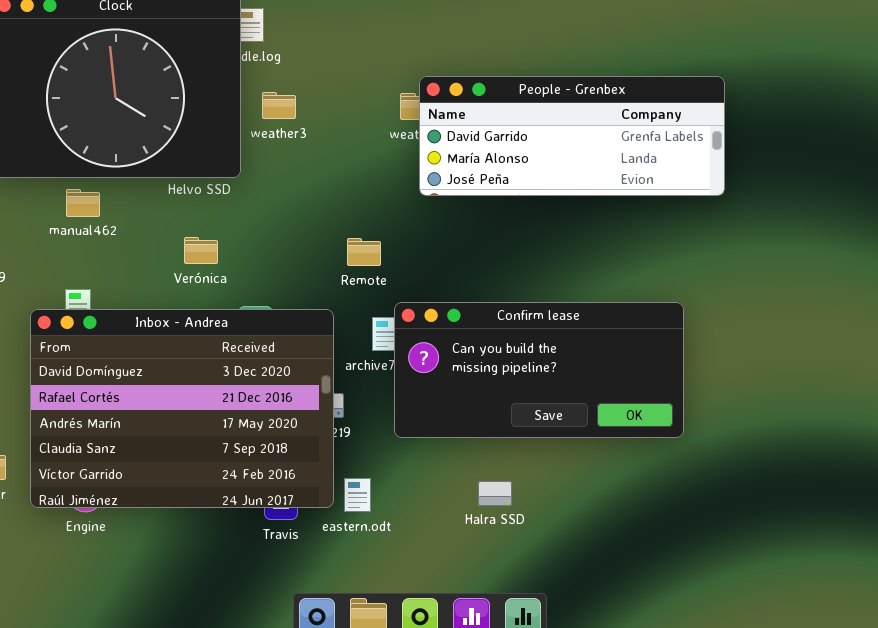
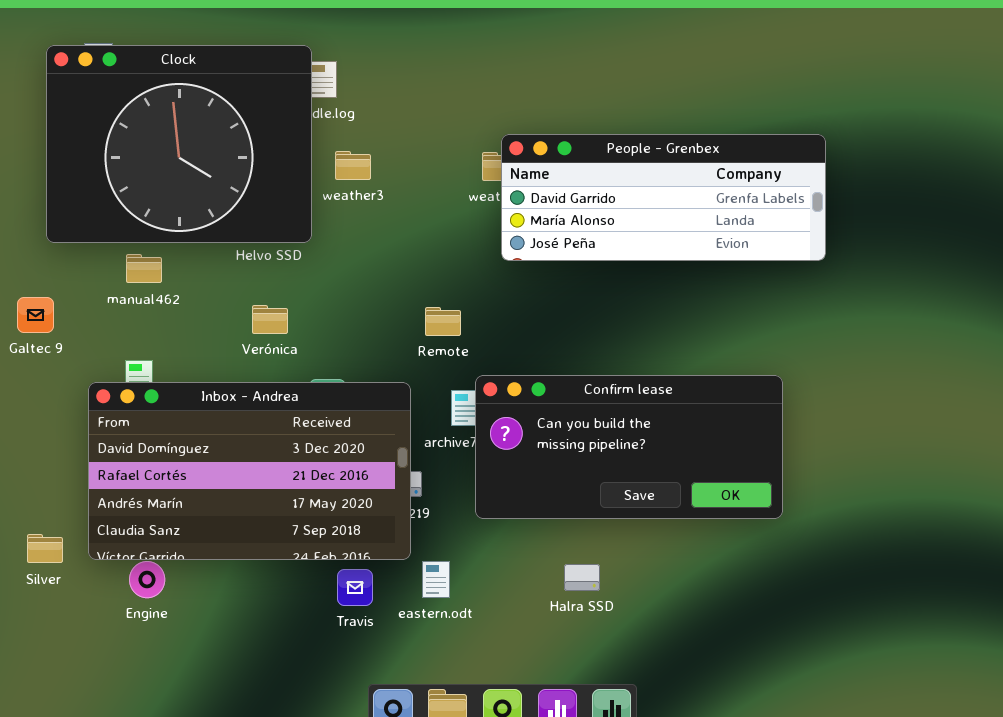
Inbox - Andrea: [30,309,334,508] -> [88,382,411,560], resized

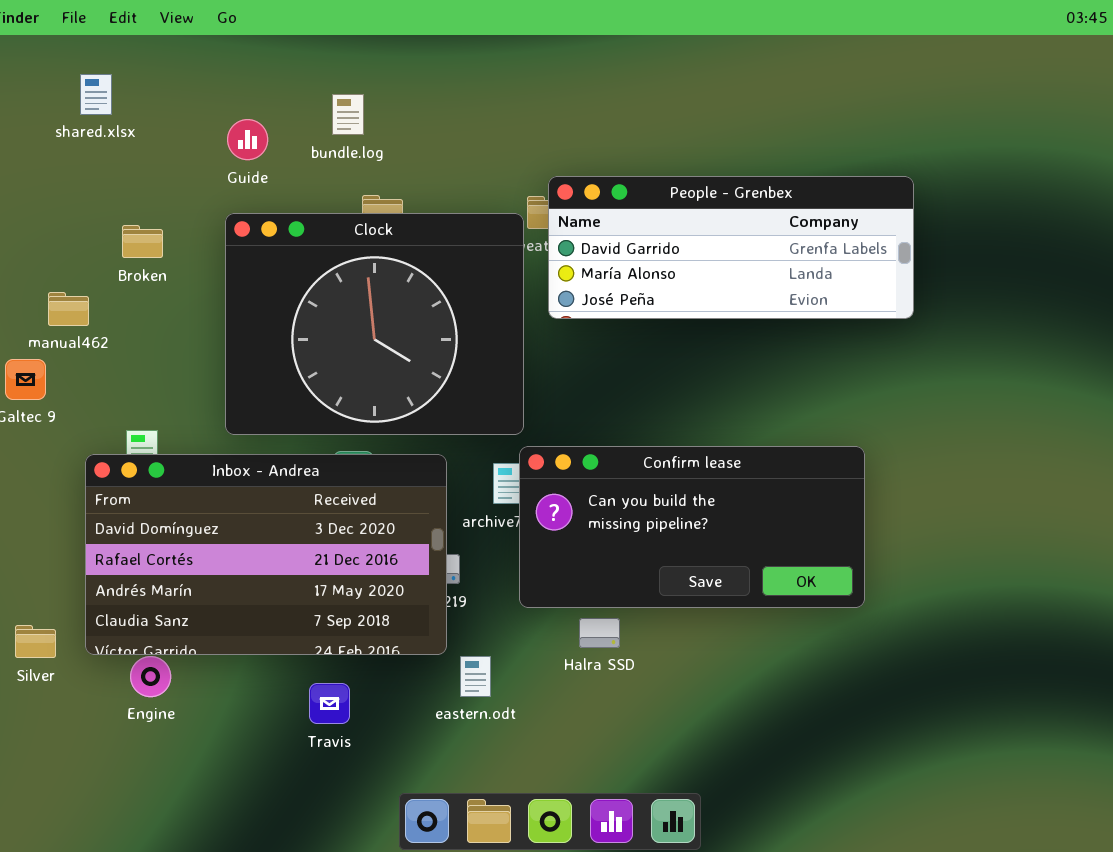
Clock: [46,45,312,243] -> [225,213,524,435], moved
manual462: [126,254,162,283] -> [48,292,89,326], moved
Halra SSD: [564,564,600,591] -> [579,618,620,648], moved
Travis: [337,569,373,606] -> [309,683,350,724], moved

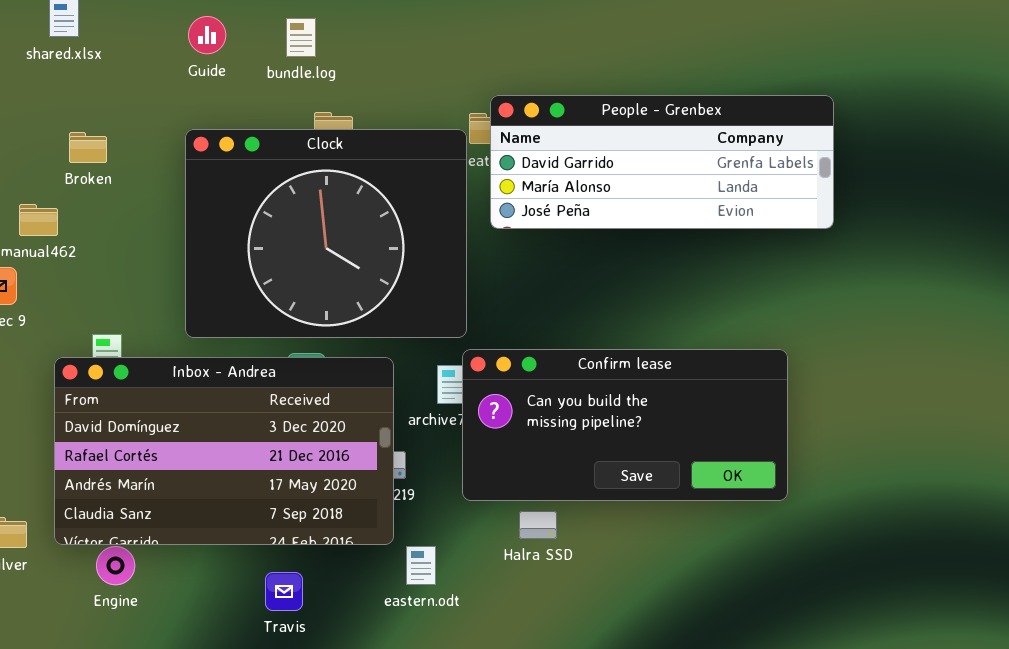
Guide: [227,119,268,160] -> [188,16,226,54], moved
Broken: [122,225,163,258] -> [69,132,107,163], moved

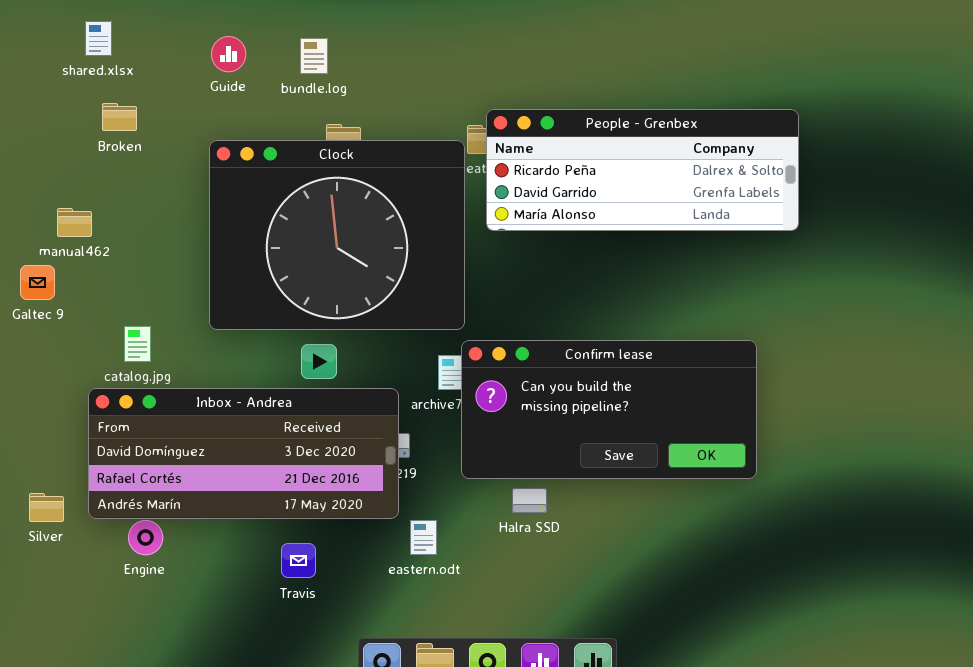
People - Grenbex: [490,95,834,229] -> [486,109,799,231], scrolled up 1 row
Broken: [69,132,107,163] -> [102,103,137,131], moved
Inbox - Andrea: [54,357,394,545] -> [88,388,399,519], resized

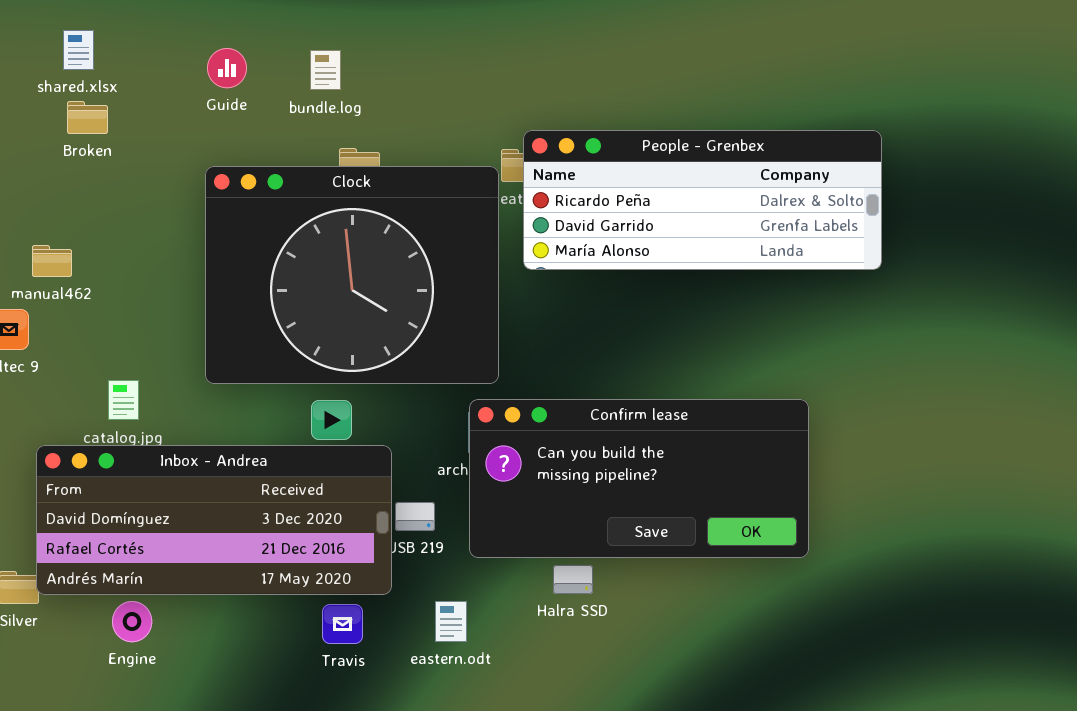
Broken: [102,103,137,131] -> [67,101,108,134], moved
Confirm lease: [461,340,757,479] -> [469,399,809,558], moved
Inbox - Andrea: [88,388,399,519] -> [36,445,392,595], moved
Travis: [281,543,316,578] -> [322,604,363,644], moved

